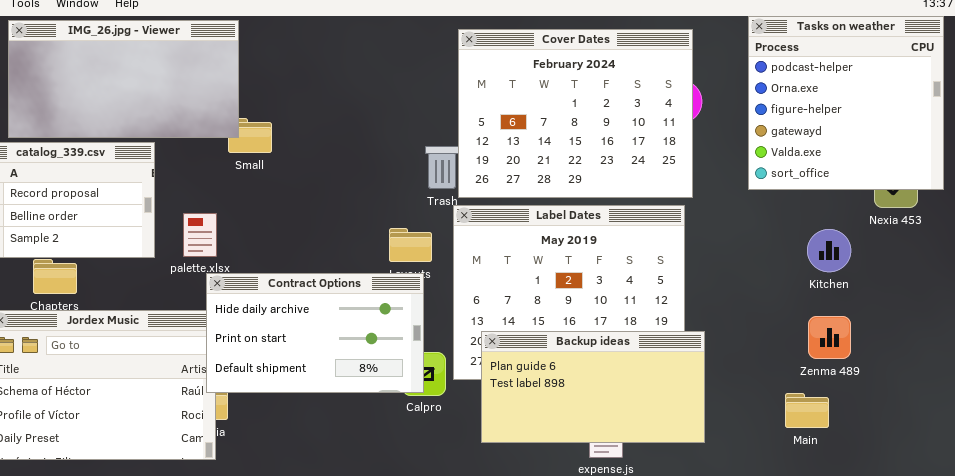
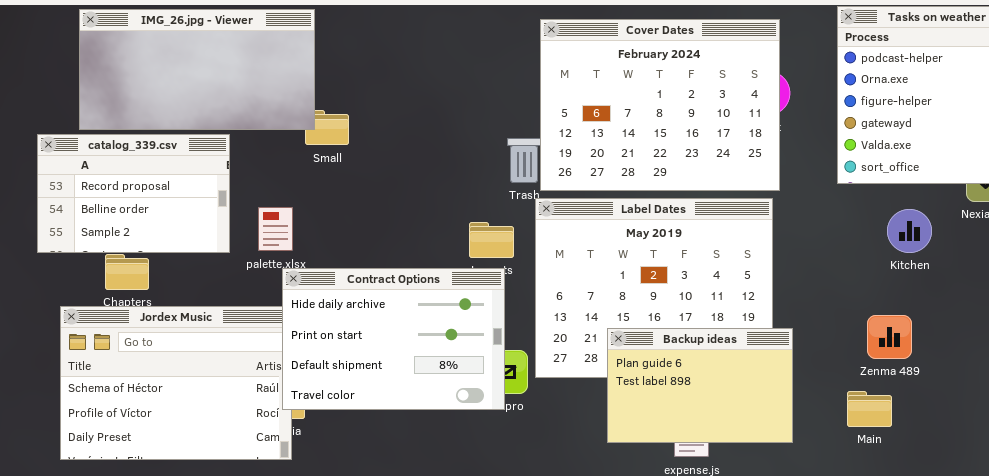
Kitchen: [807,229,851,272] -> [887,209,932,253], moved
Contract Options: [206,273,424,393] -> [282,268,505,410], resized
Zenma 489: [808,316,851,359] -> [867,315,912,359], moved
Backup ideas: [481,331,705,443] -> [607,328,793,443], resized
Main: [785,393,829,428] -> [847,391,892,427], moved

